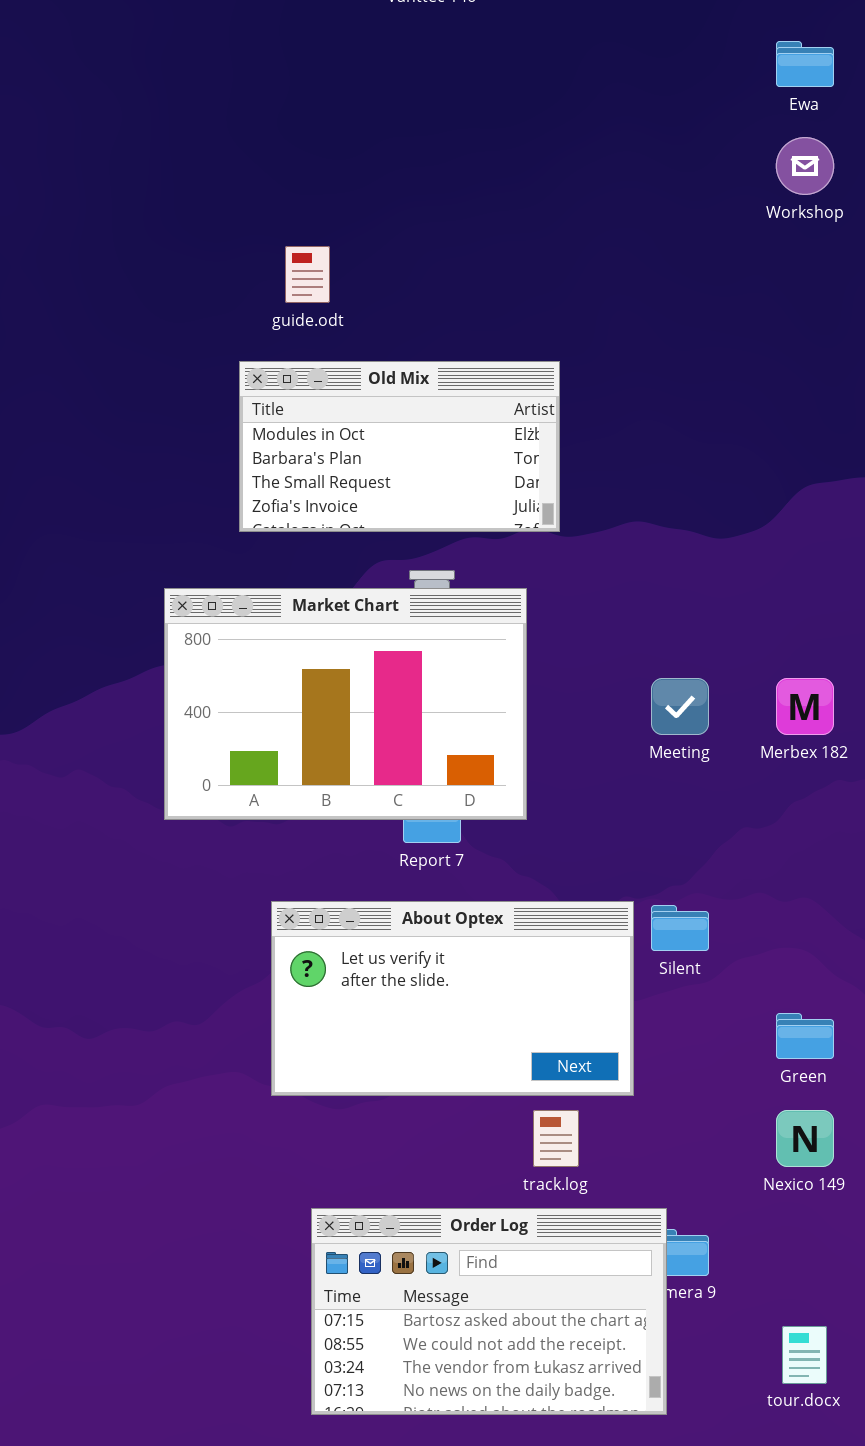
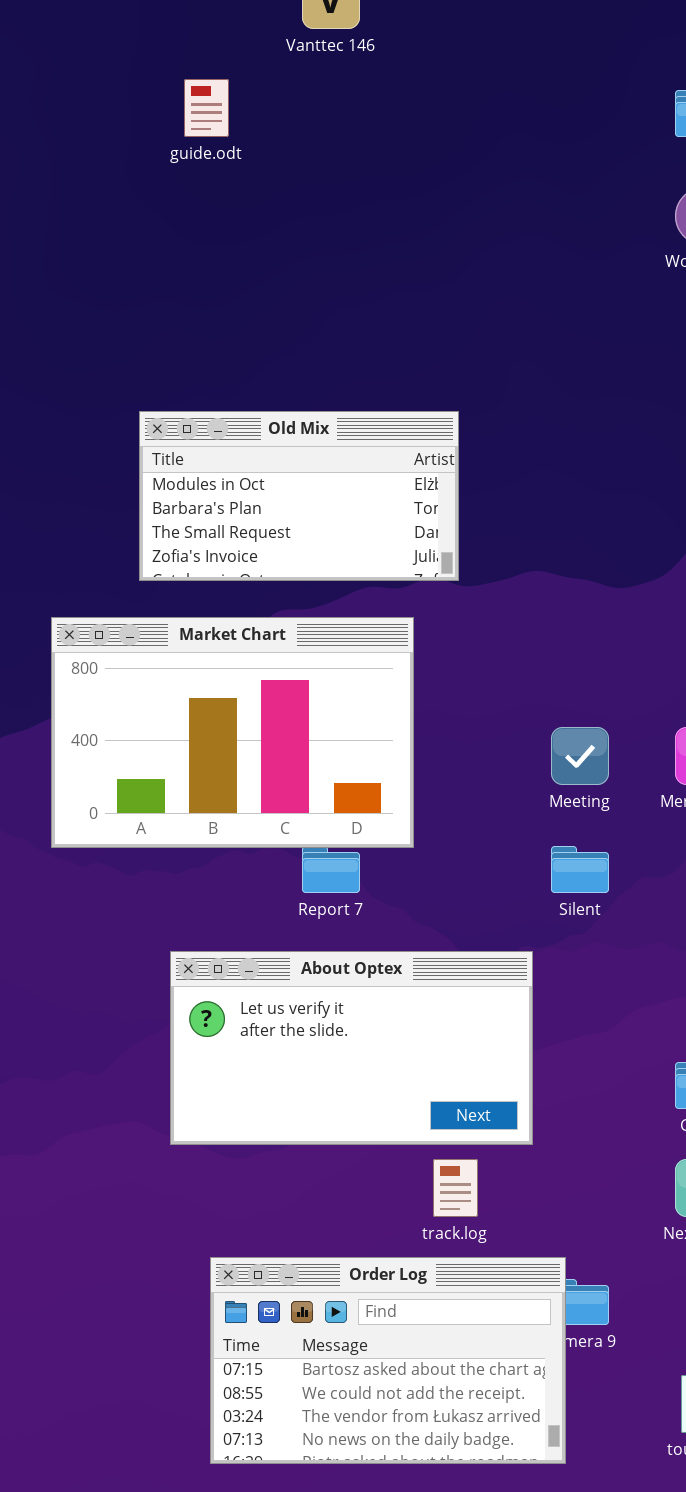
guide.odt: [285,246,330,303] -> [184,79,229,137], moved
Market Chart: [164,588,527,820] -> [51,617,414,848], moved
Silent: [651,905,709,951] -> [551,846,609,893], moved

